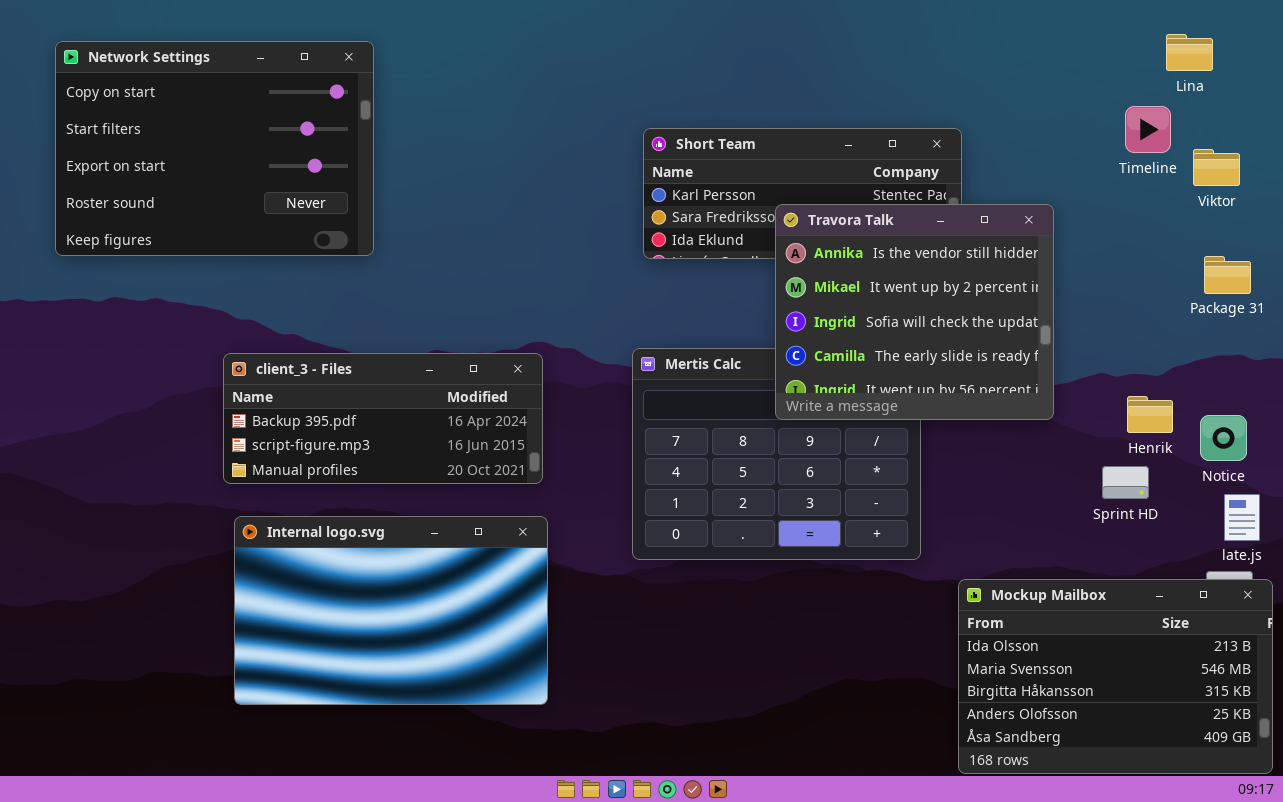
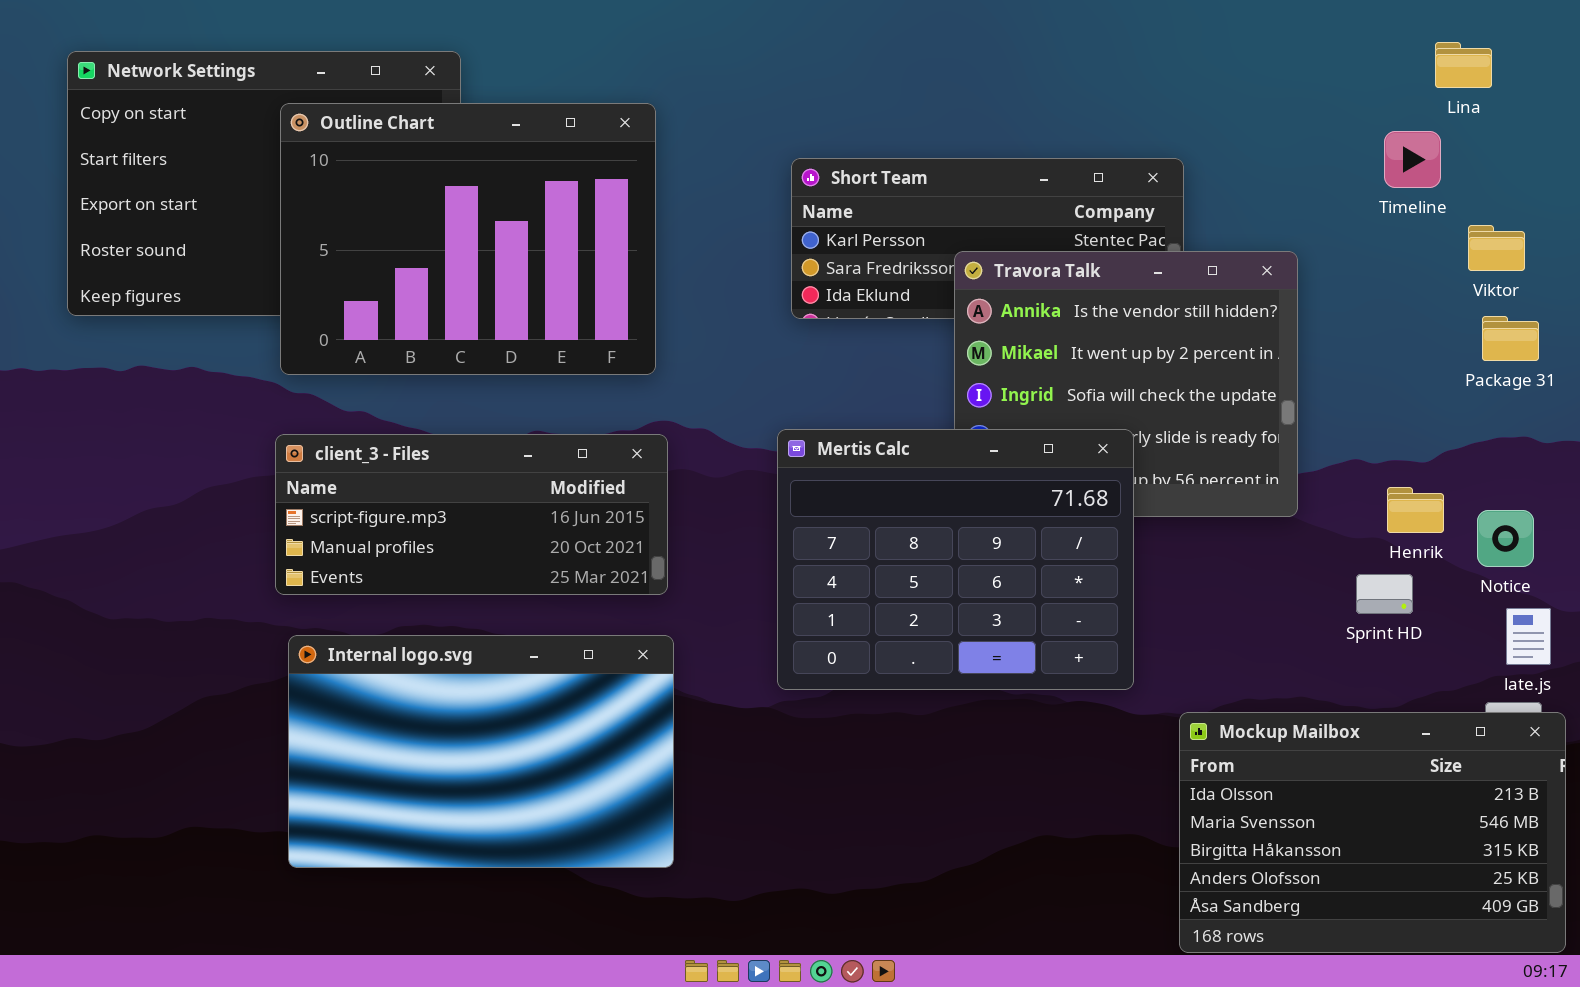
Outline Chart: none -> [280,103,656,375], opened
Viktor: [1193,149,1240,186] -> [1468,225,1525,271], moved
Mertis Calc: [632,348,921,560] -> [777,429,1134,690], raised
client_3 - Files: [223,353,543,484] -> [275,434,668,595], scrolled down 1 row

